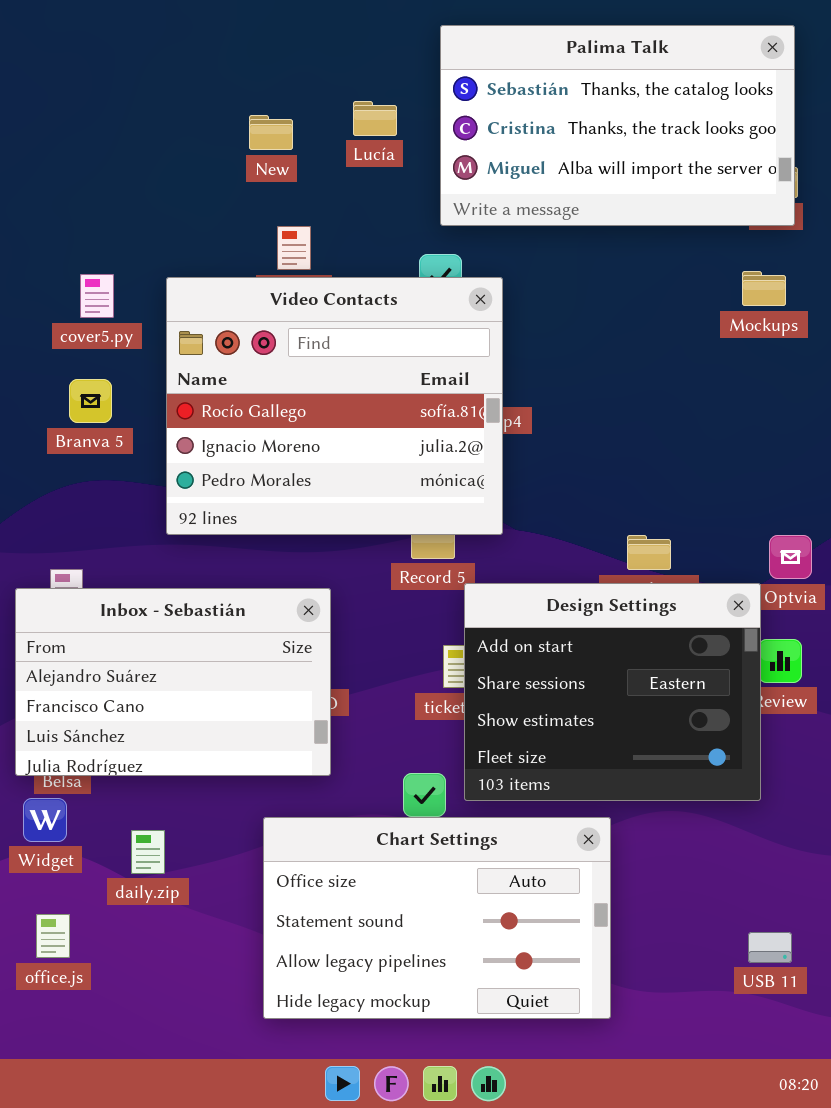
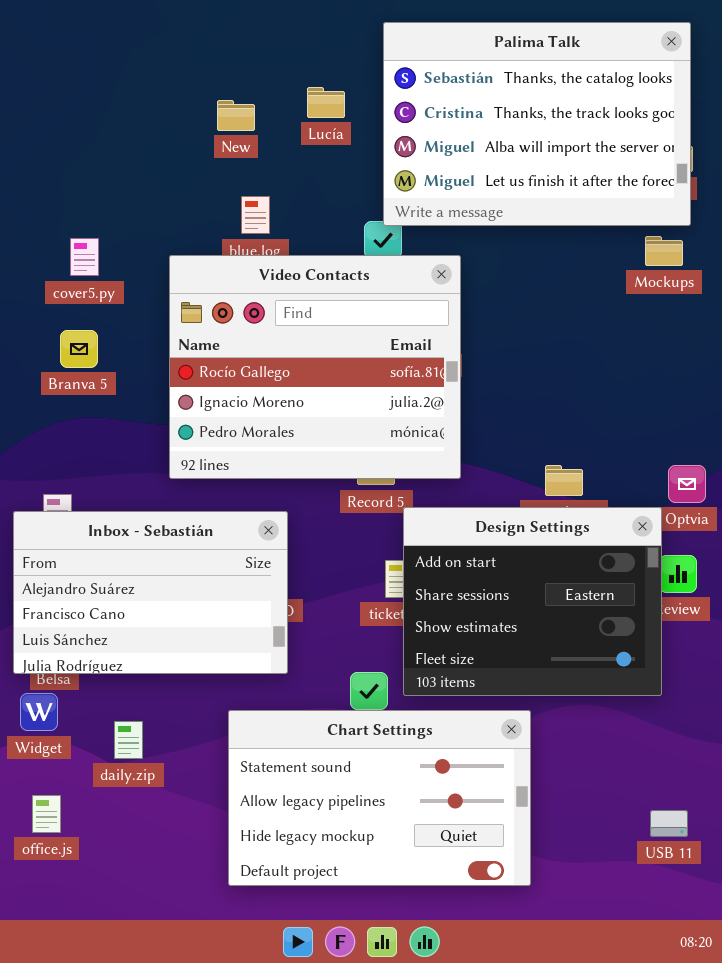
Palima Talk: [440,25,795,226] -> [383,22,691,226], resized
Video Contacts: [166,277,503,535] -> [169,255,461,479], moved
Chart Settings: [263,817,611,1019] -> [228,710,531,886], scrolled down 1 row

